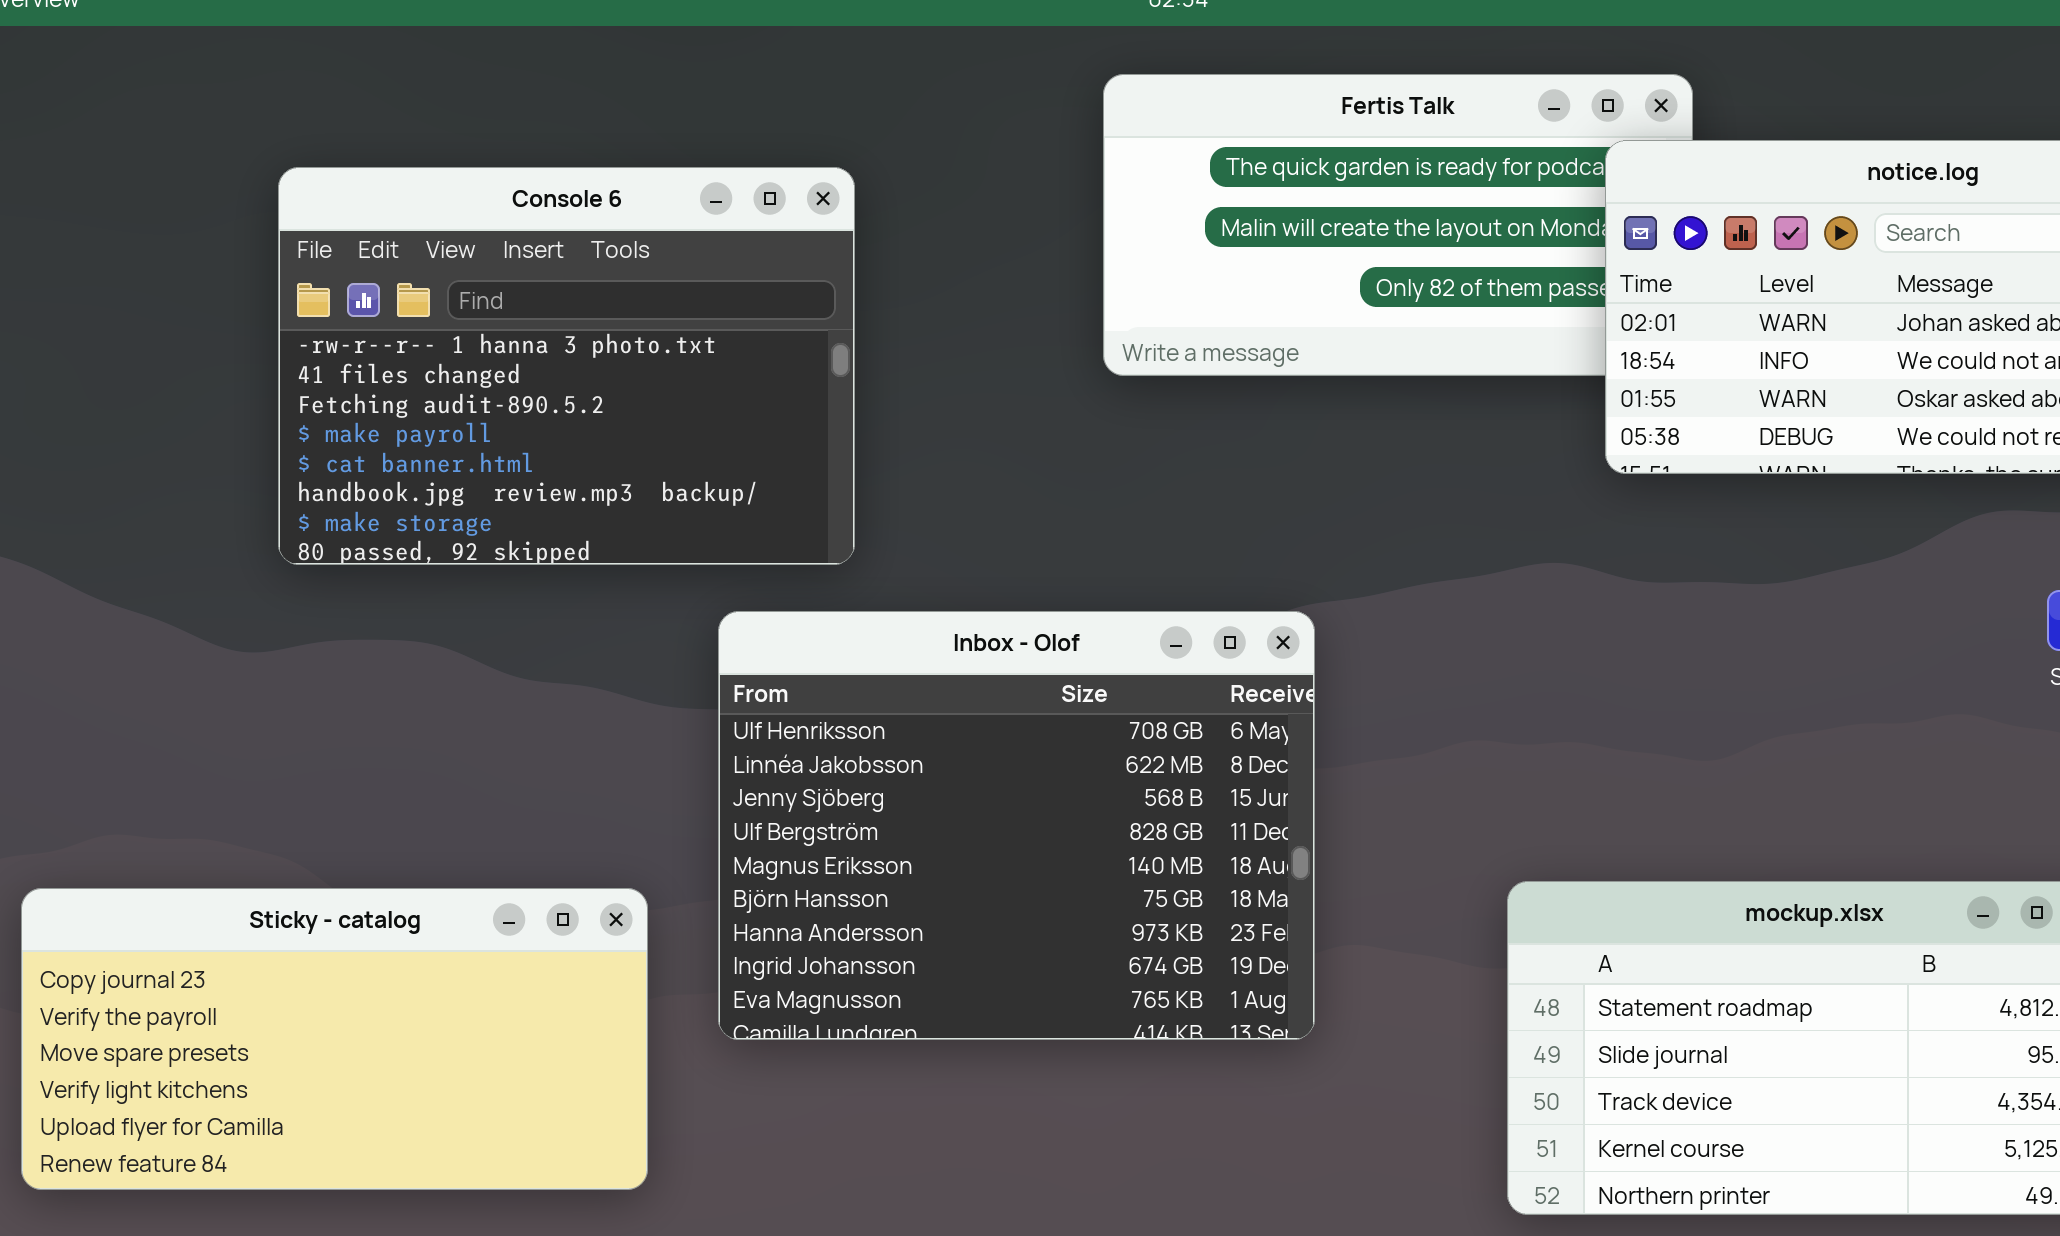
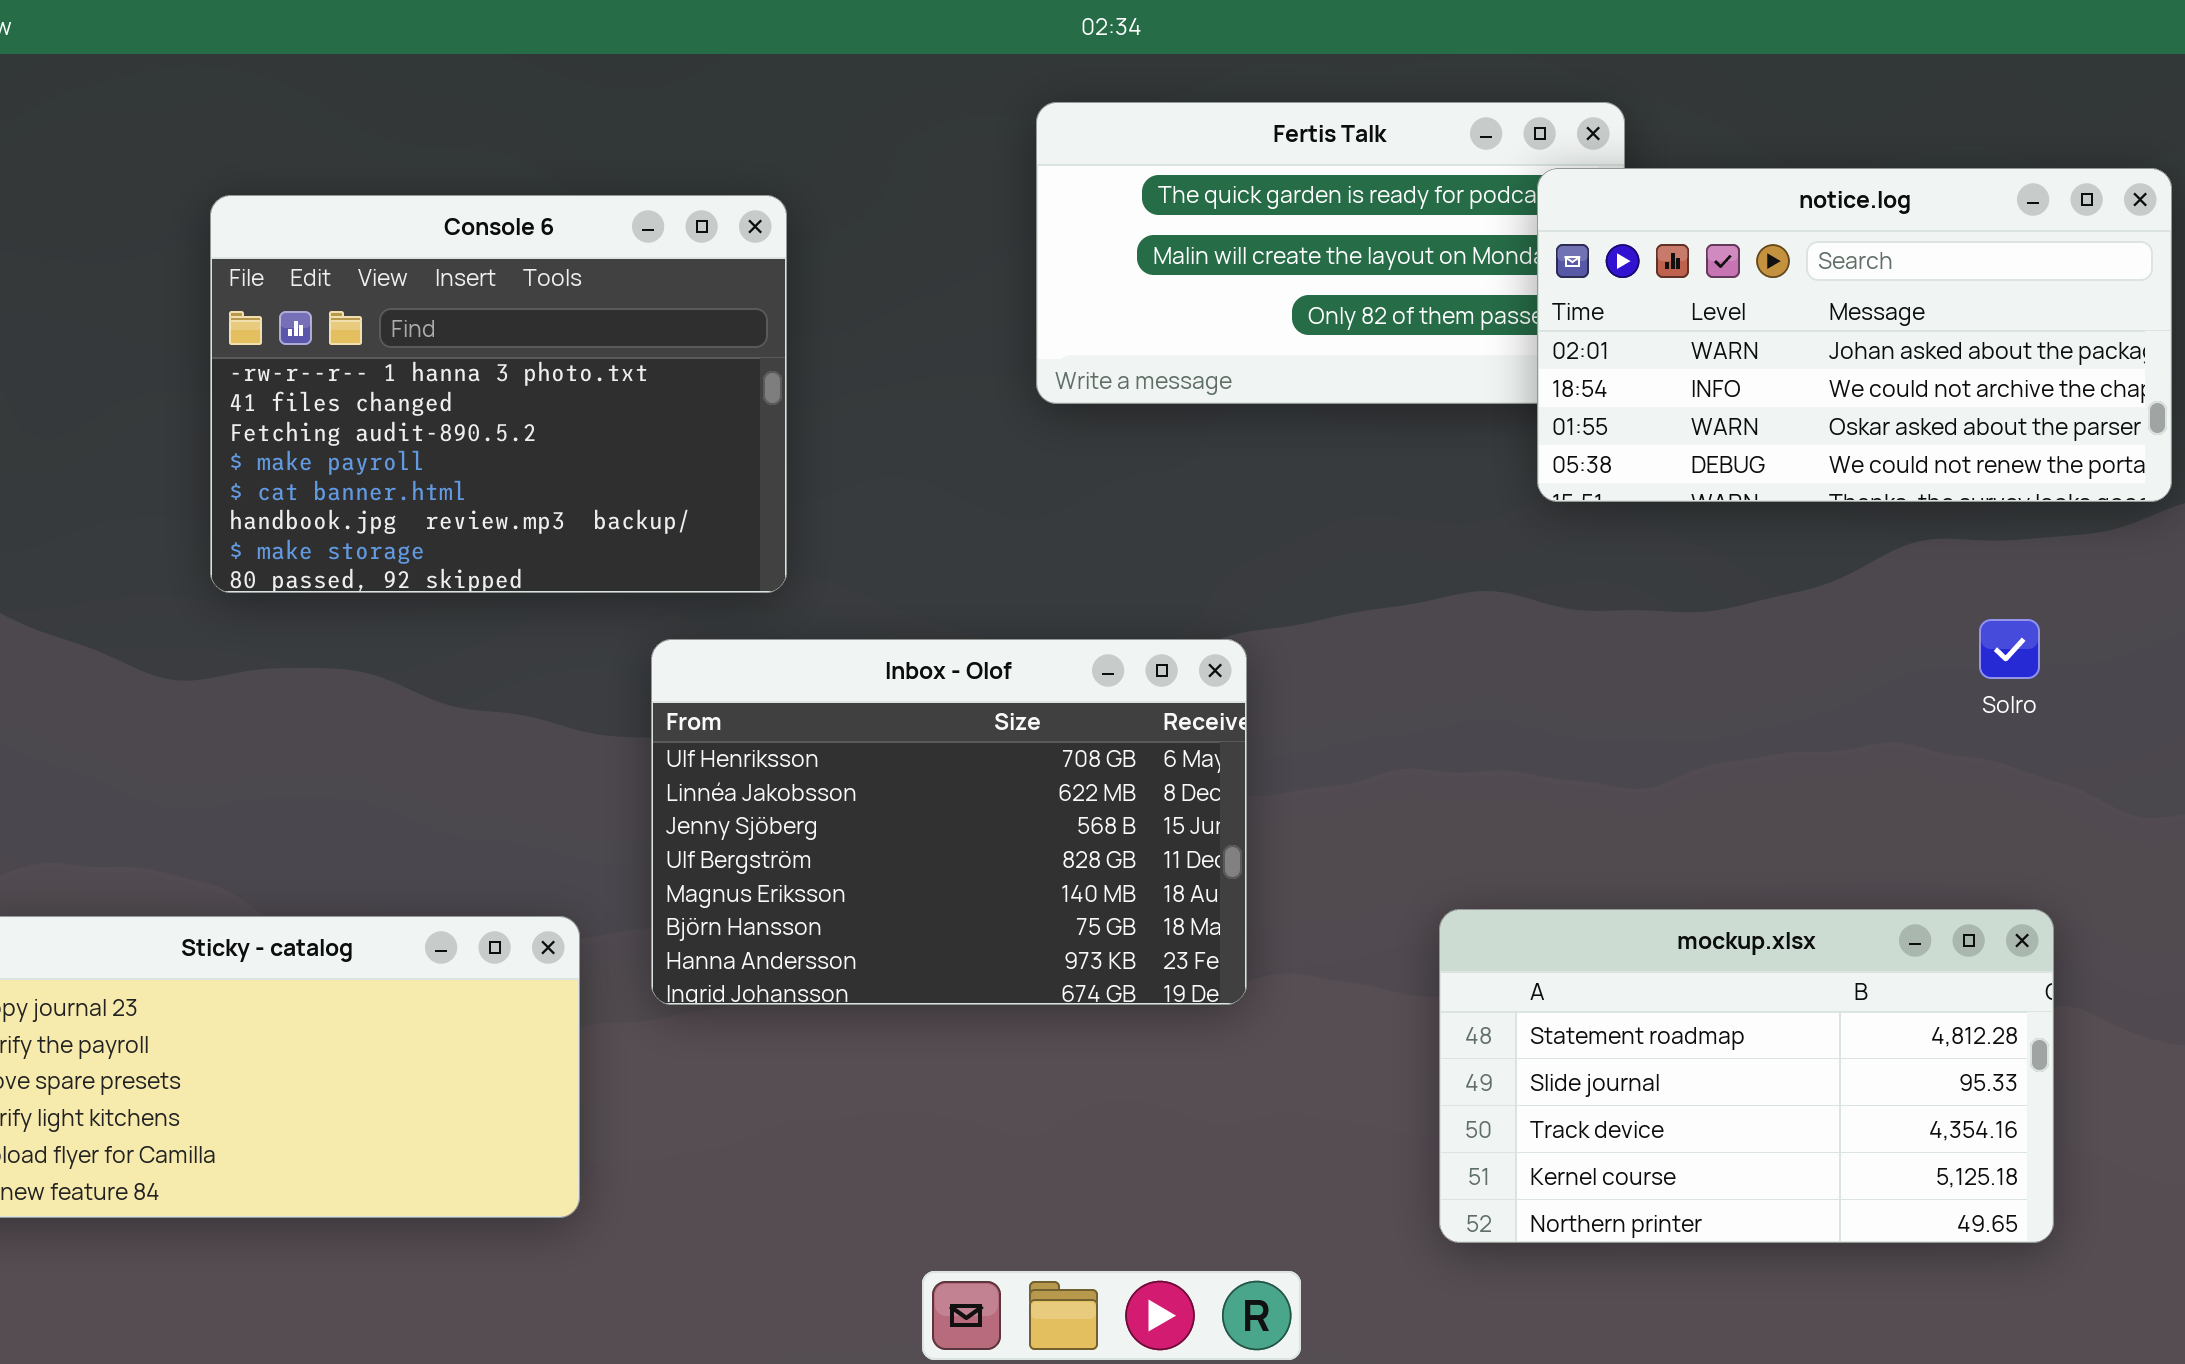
Inbox - Olof: [718,611,1315,1040] -> [651,639,1247,1005], resized

